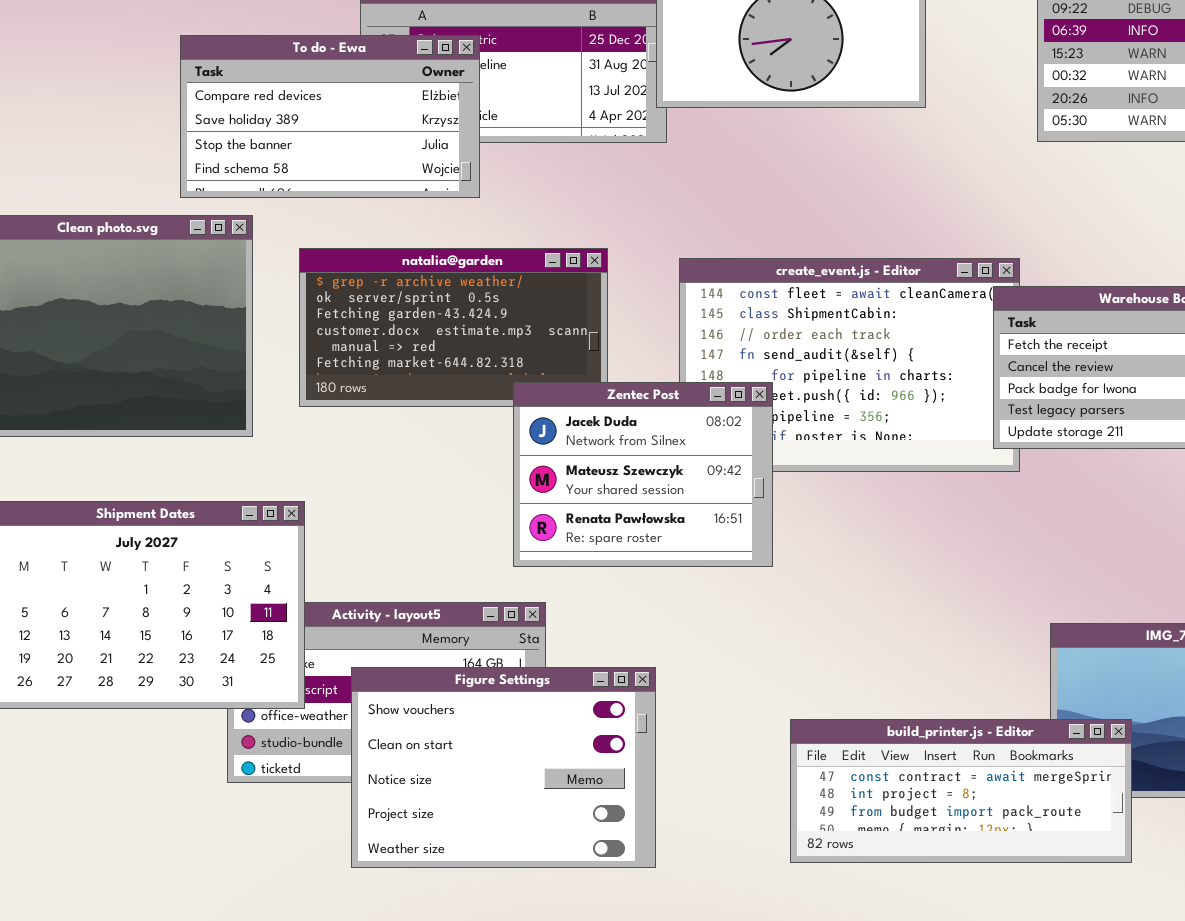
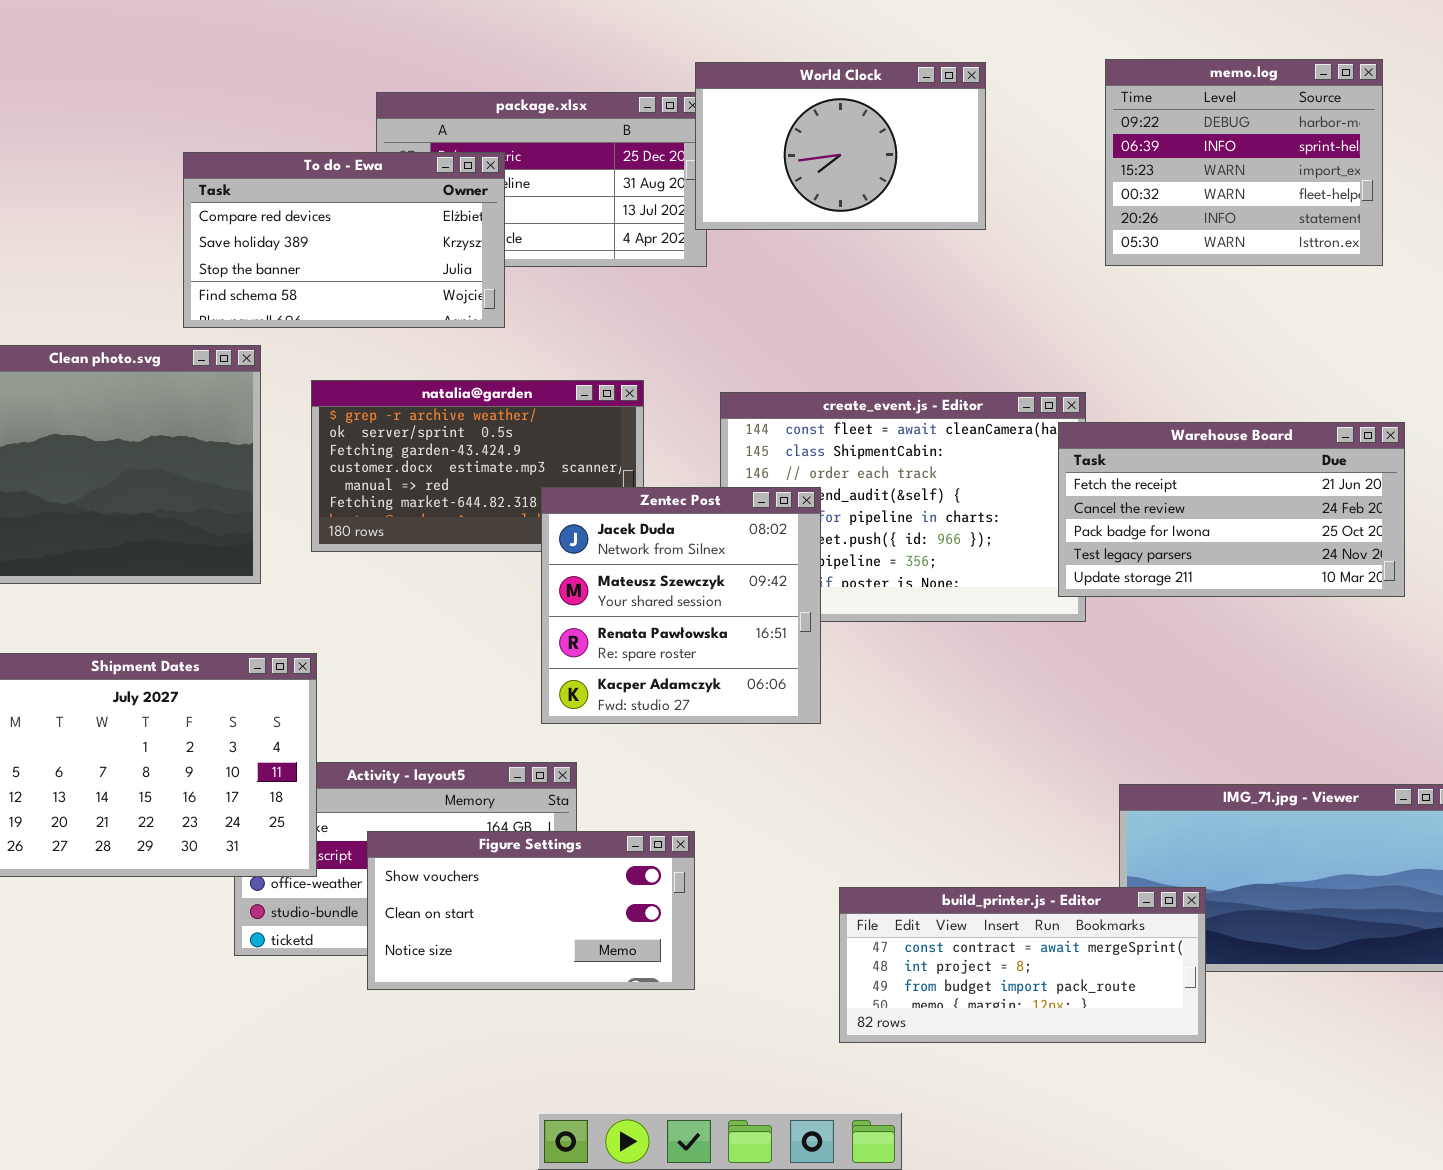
Zentec Post: [513,382,773,567] -> [541,487,821,724], resized
Figure Settings: [351,667,656,868] -> [367,831,695,990], resized

